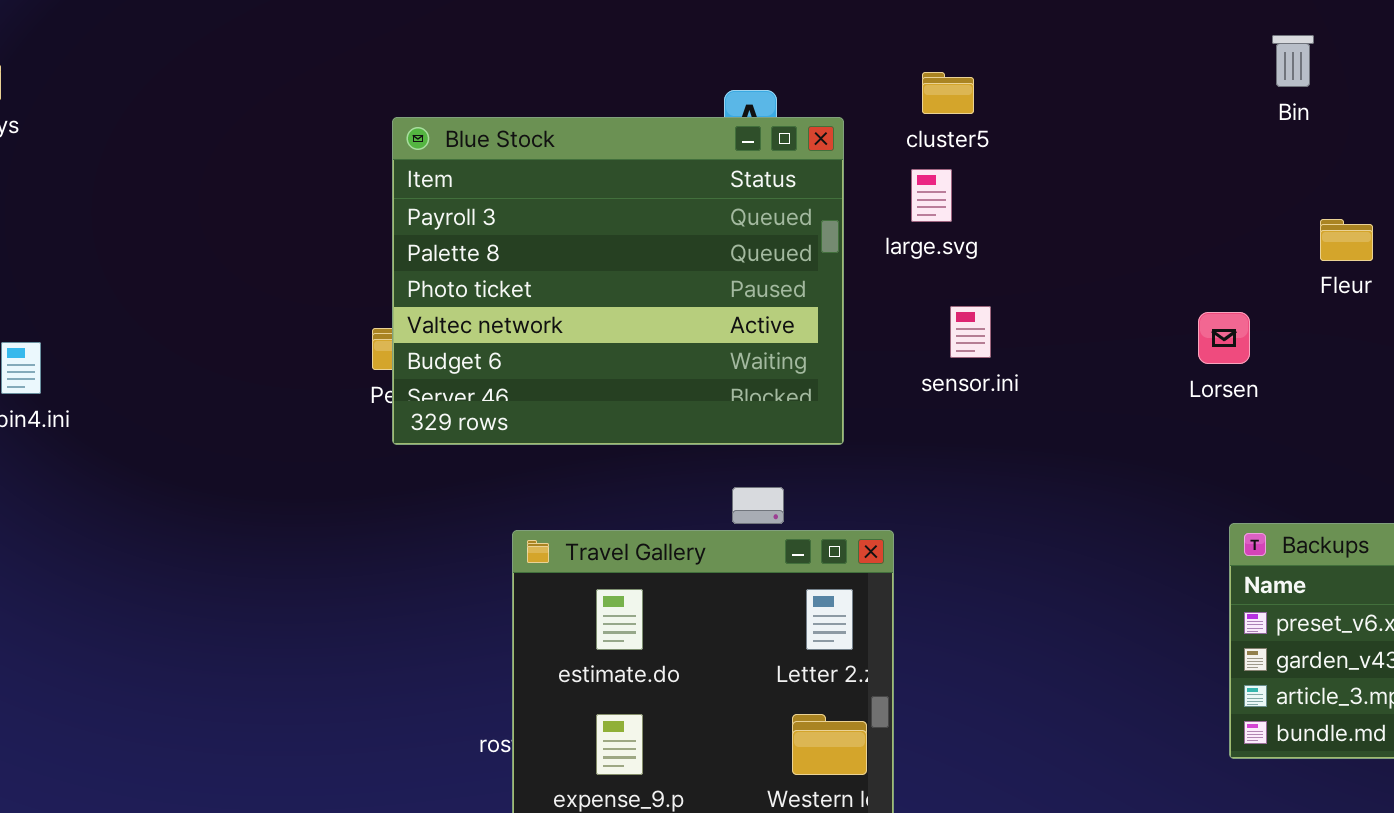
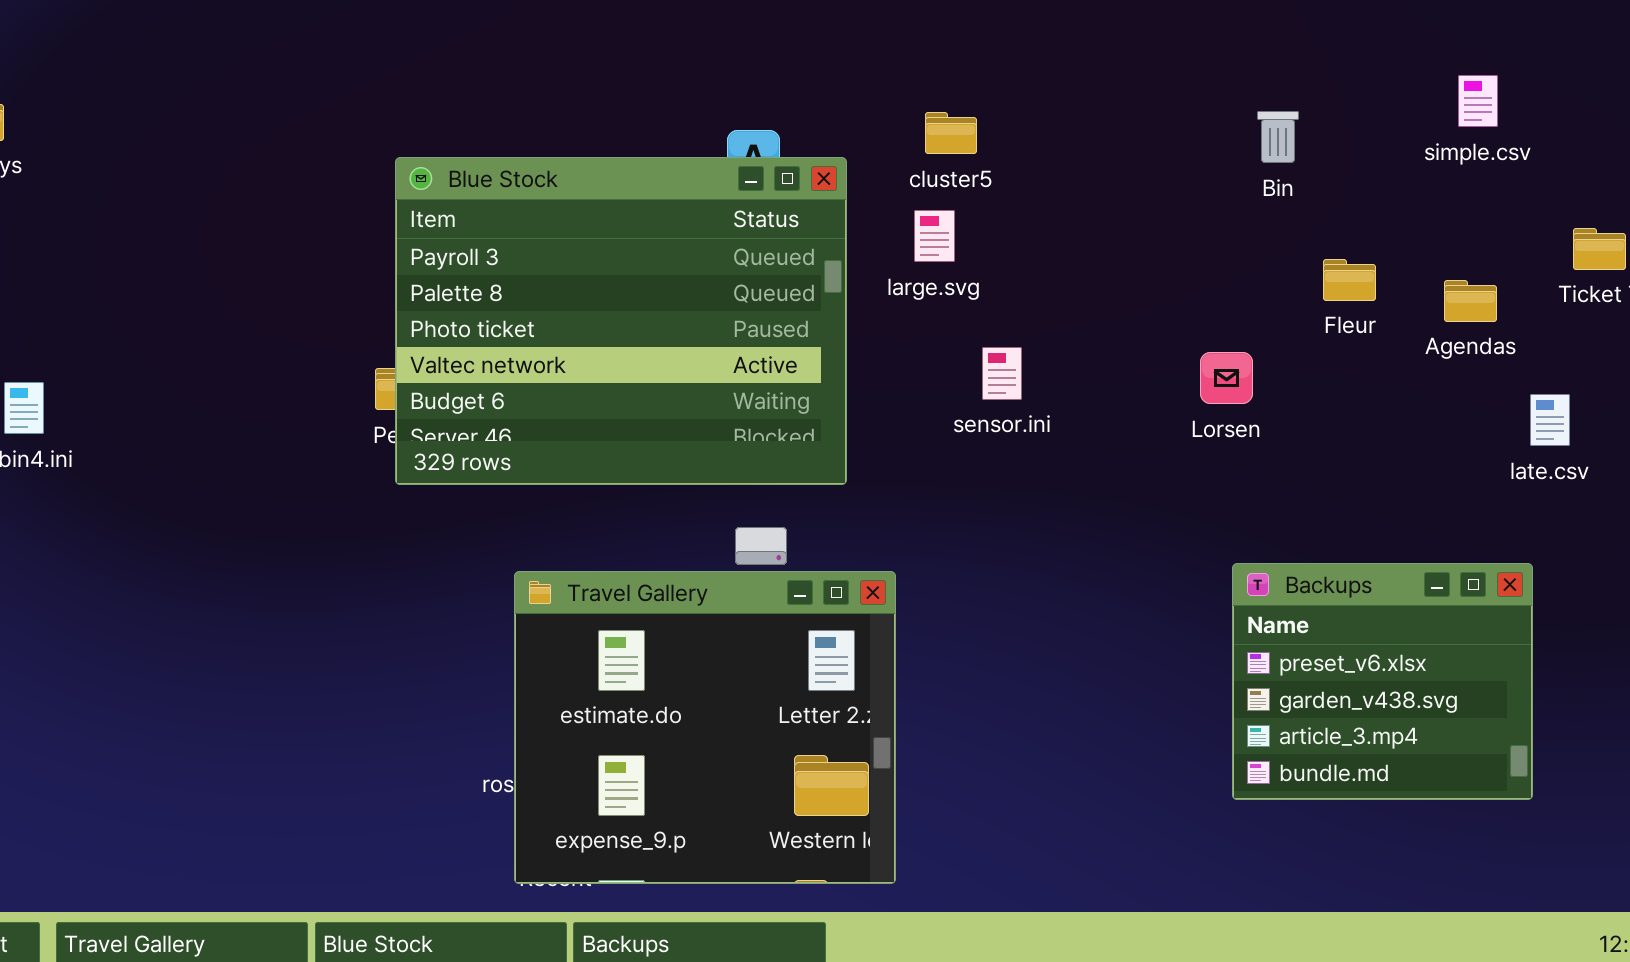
Bin: [1272,35,1314,87] -> [1257,111,1299,163], moved
sensor.ini: [950,306,991,358] -> [982,347,1022,400], moved

